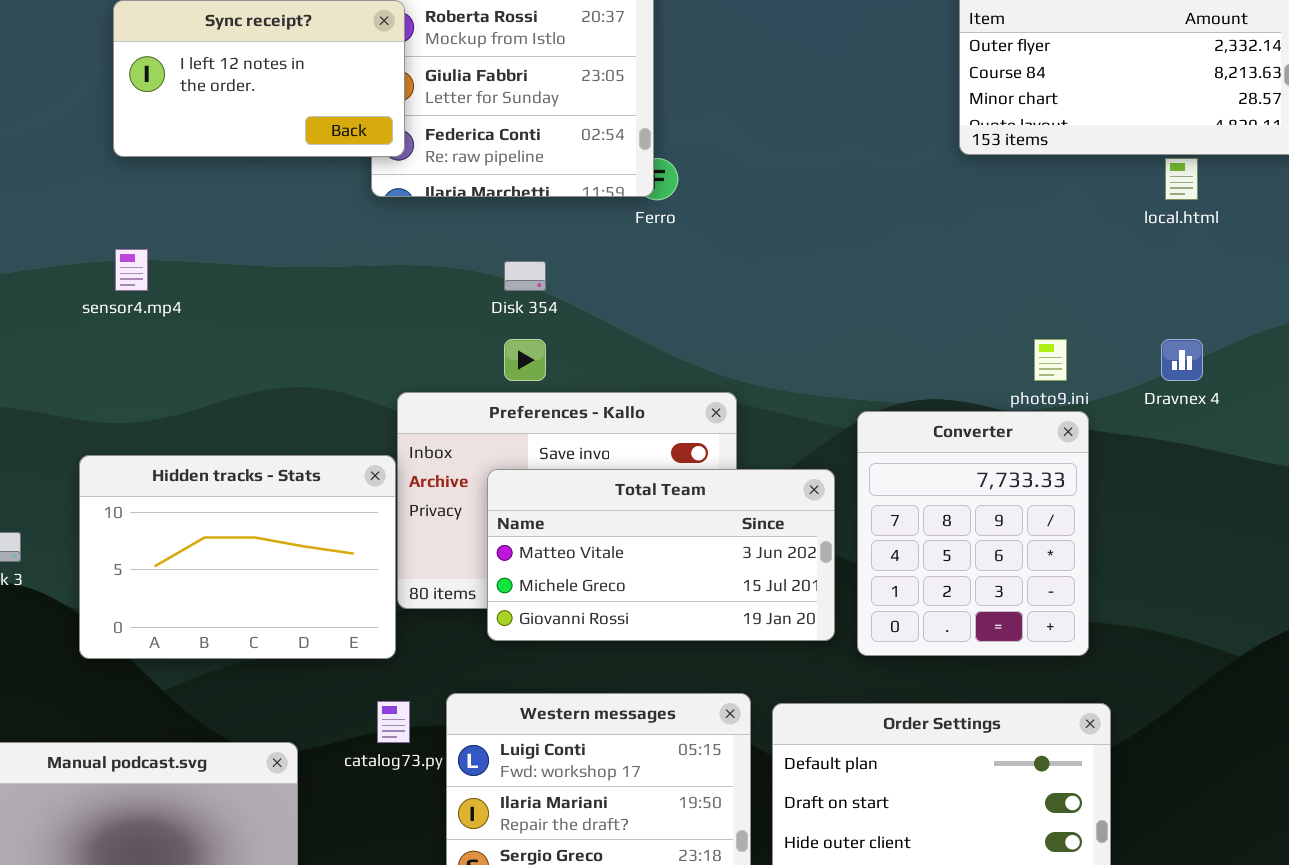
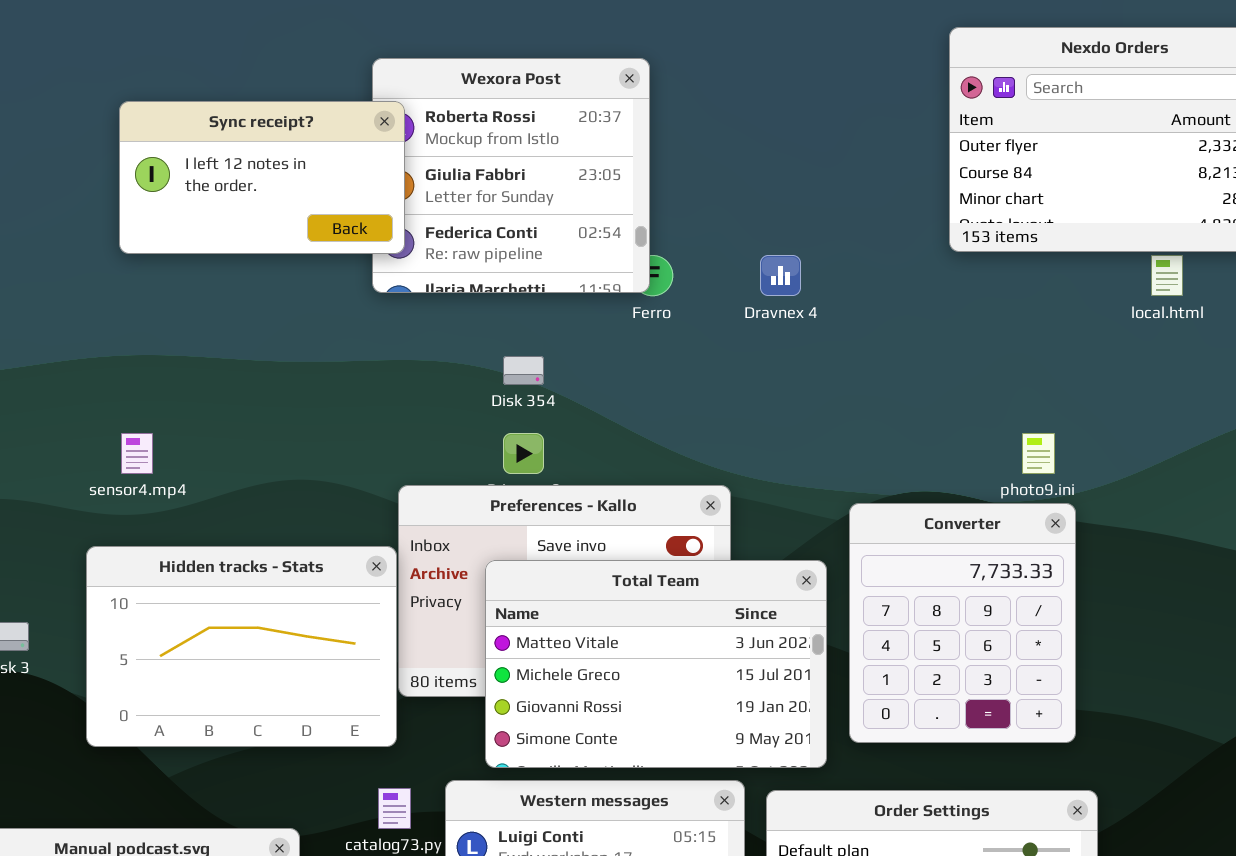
sensor4.mp4: [115,249,148,291] -> [121,433,153,474], moved
Dravnex 4: [1161,339,1203,381] -> [760,255,801,296], moved
Total Team: [487,469,835,641] -> [485,560,827,768], resized

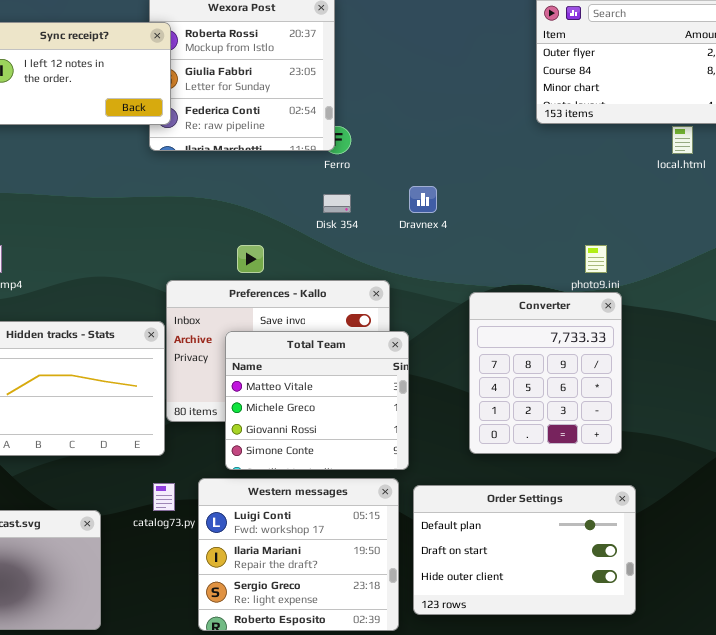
Dravnex 4: [760,255,801,296] -> [409,186,437,213], moved
Disk 354: [503,356,544,385] -> [323,194,351,213], moved
Total Team: [485,560,827,768] -> [225,331,409,470], resized

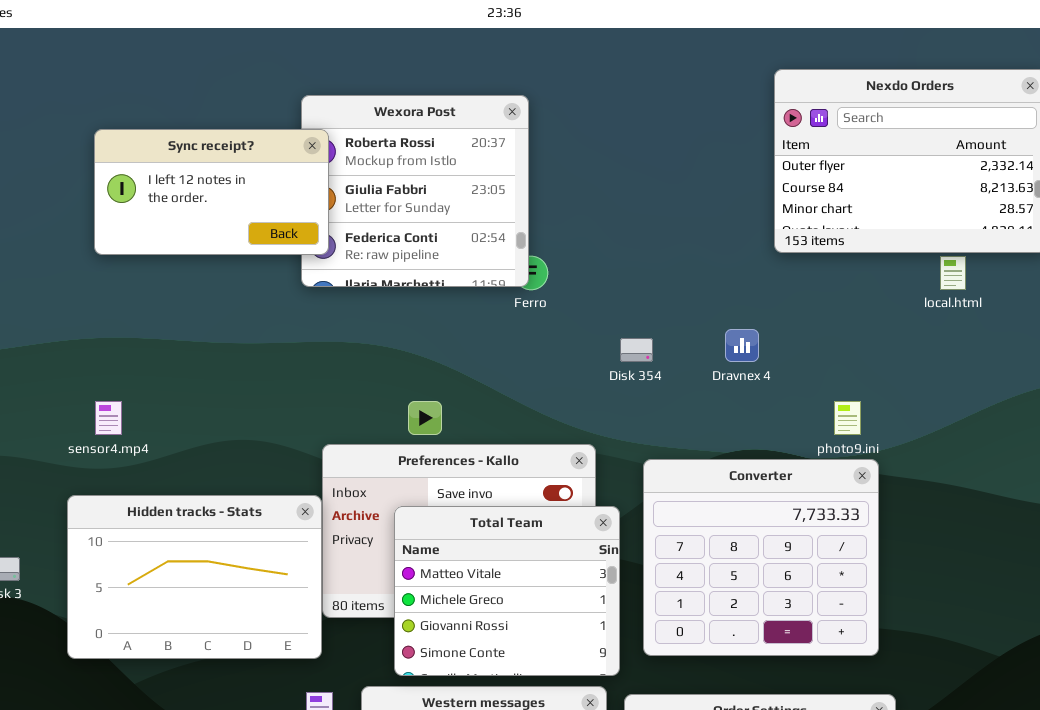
Dravnex 4: [409,186,437,213] -> [725,329,759,362], moved
Disk 354: [323,194,351,213] -> [620,338,653,362], moved
Converter: [469,292,622,454] -> [643,459,879,656], resized

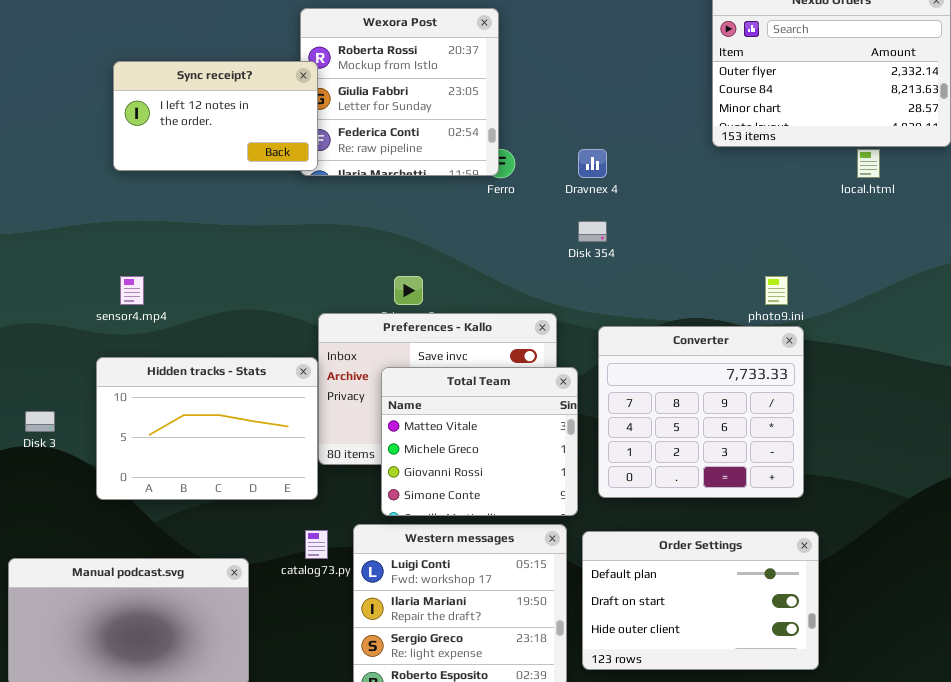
Sync receipt?: [94,129,329,255] -> [113,61,318,171], moved
Dravnex 4: [725,329,759,362] -> [578,149,607,178], moved

